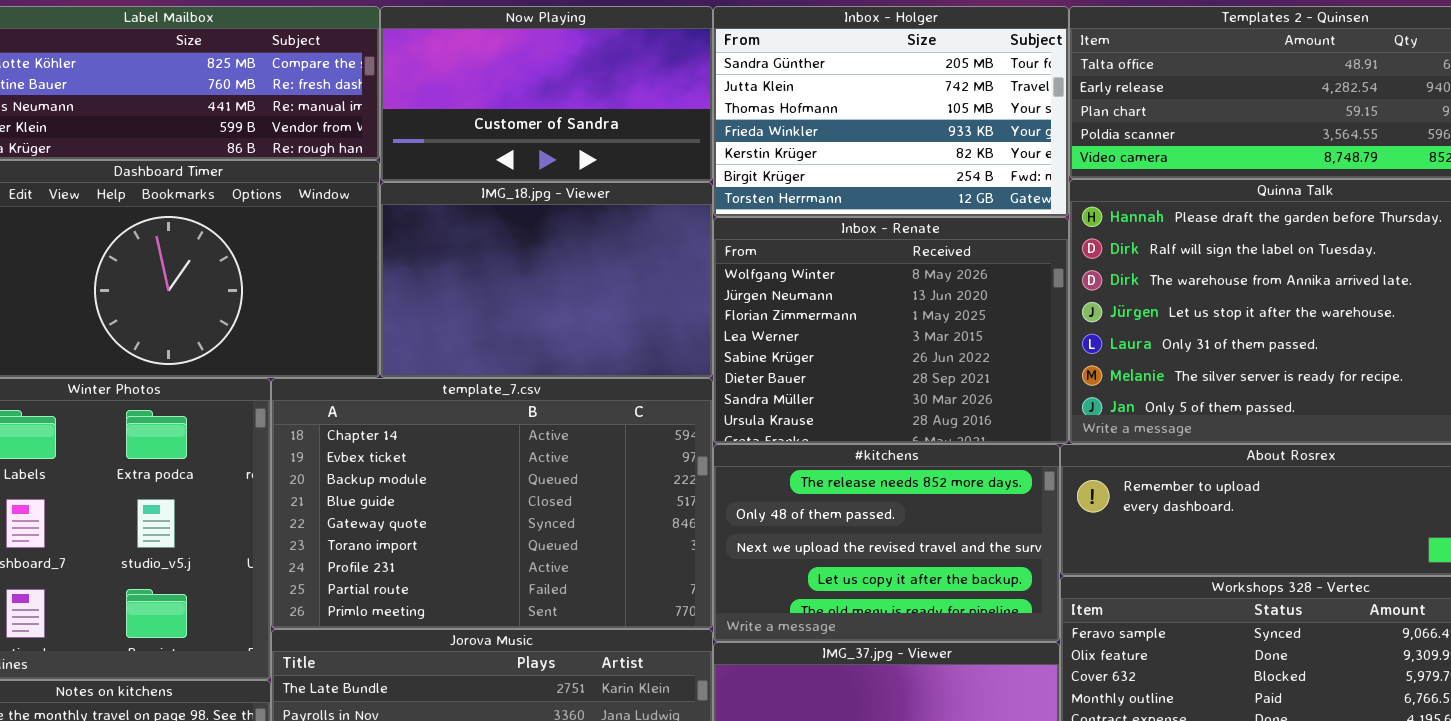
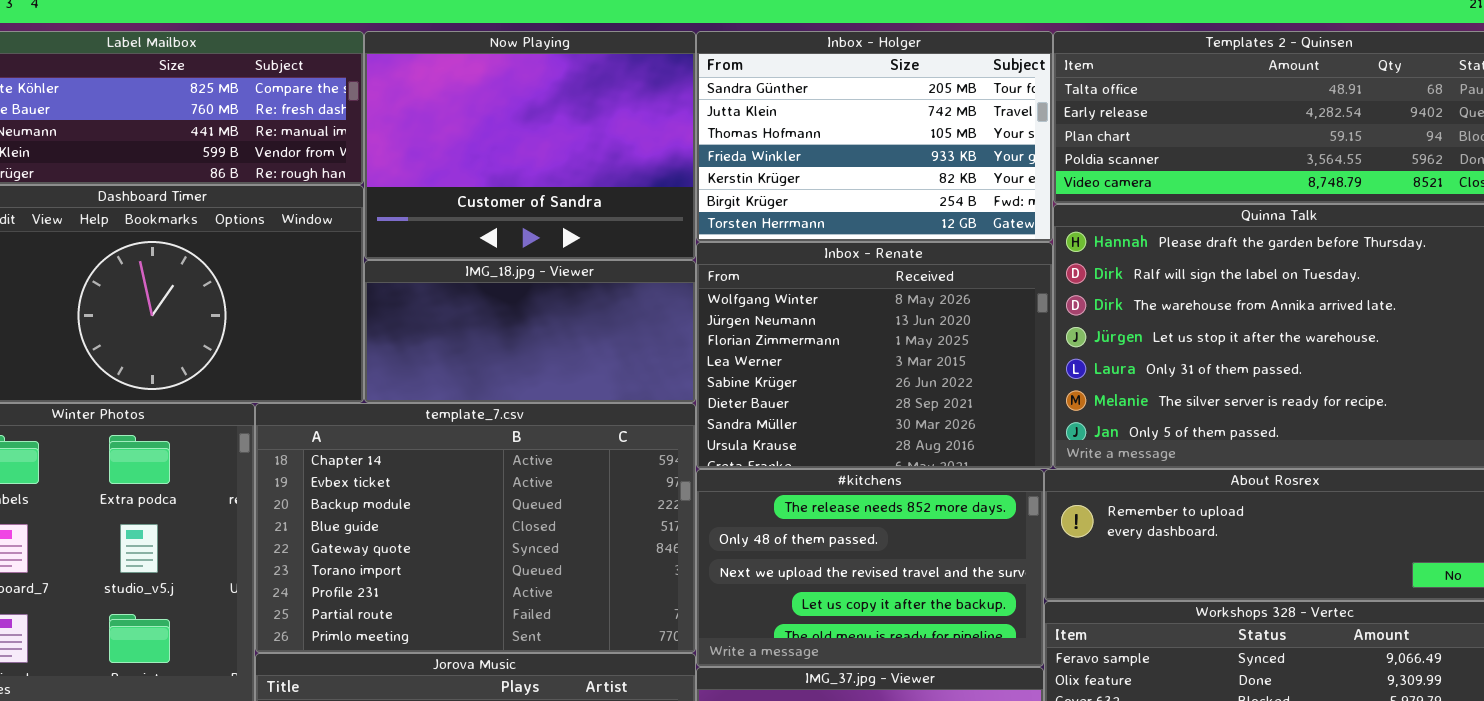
Now Playing: [380,6,713,182] -> [364,31,696,260], resized
IMG_18.jpg - Viewer: [380,182,713,378] -> [364,260,696,403], resized

